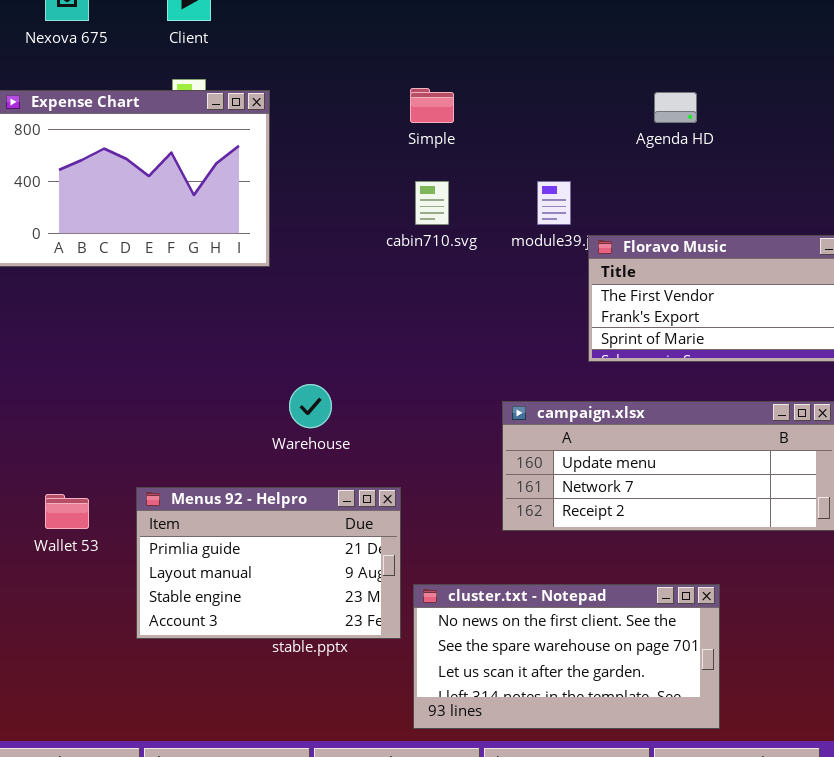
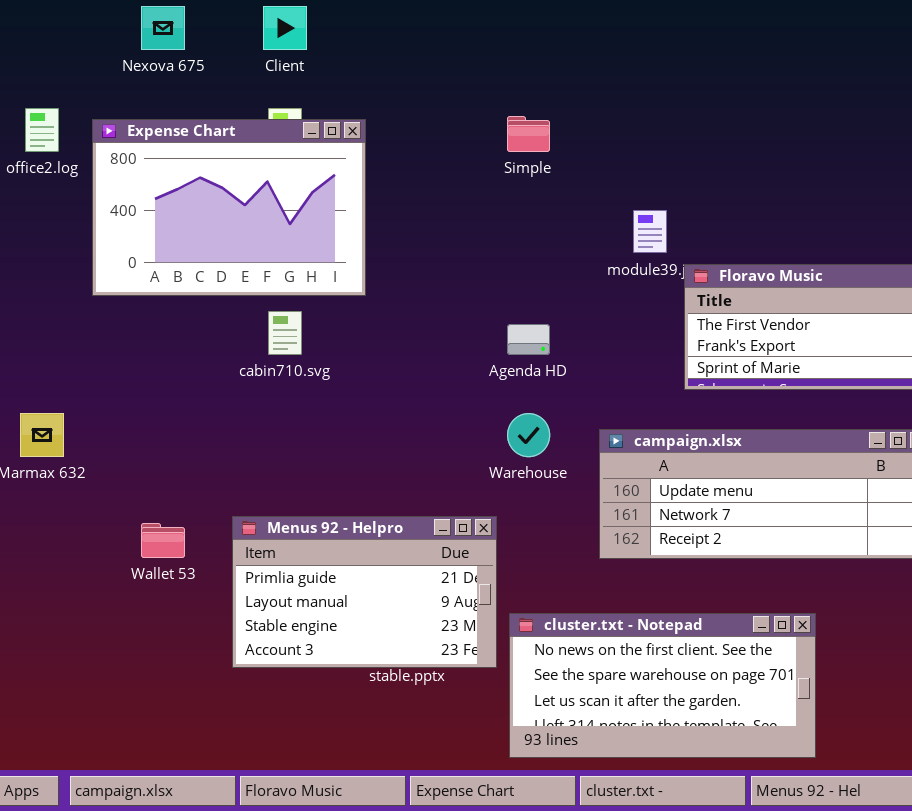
Agenda HD: [654,92,697,123] -> [507,324,550,355], moved
cabin710.svg: [415,181,449,225] -> [268,311,302,355], moved
Warehouse: [289,384,332,428] -> [507,413,550,457], moved

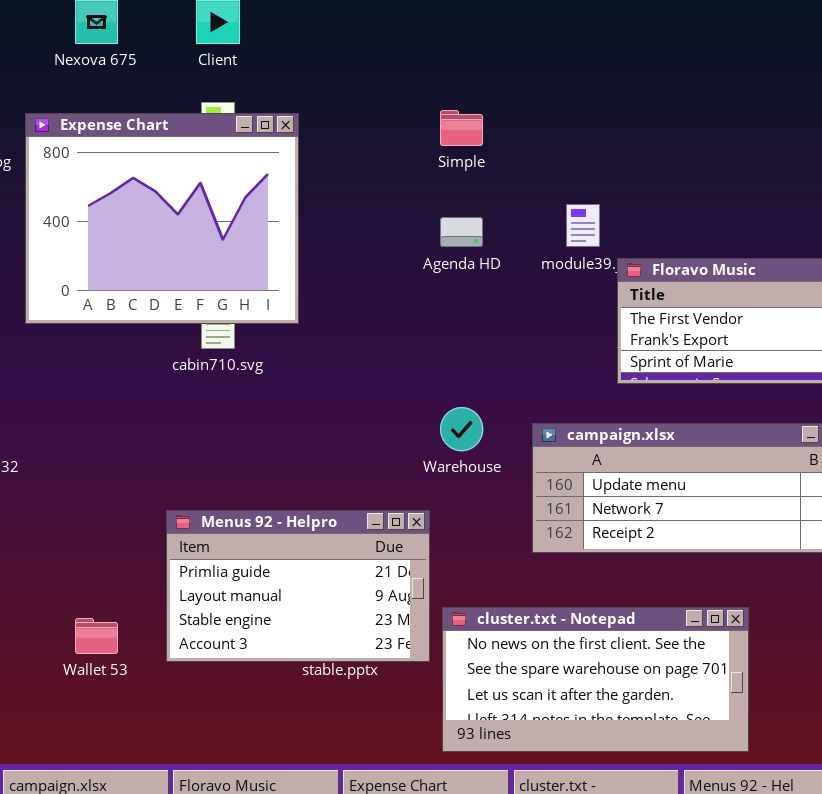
Expense Chart: [92,119,366,296] -> [25,113,299,324], resized
Agenda HD: [507,324,550,355] -> [440,217,483,247], moved
Wallet 53: [141,523,185,558] -> [75,618,118,654], moved

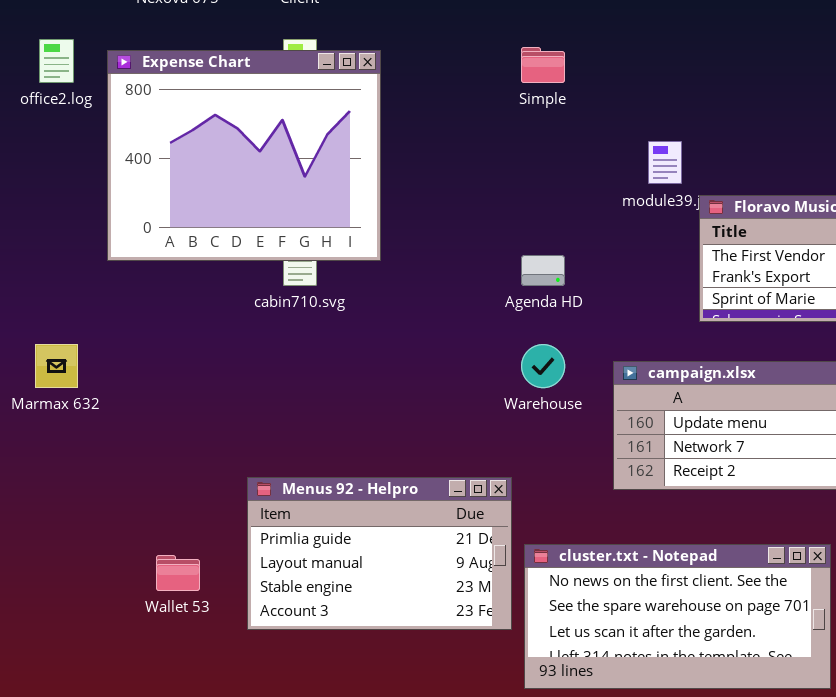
Agenda HD: [440,217,483,247] -> [521,255,565,286], moved
Menus 92 - Helpro: [166,510,430,662] -> [247,477,512,630], moved

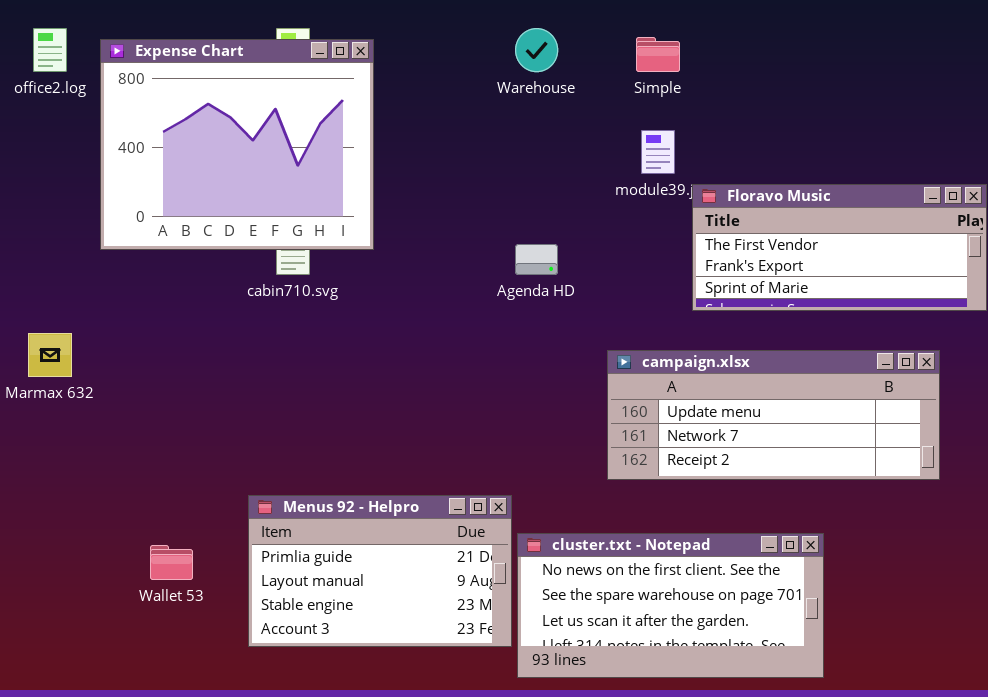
Simple: [521,47,565,83] -> [636,37,680,72], moved
Warehouse: [521,344,565,388] -> [515,28,558,72], moved
Menus 92 - Helpro: [247,477,512,630] -> [248,495,512,647], moved

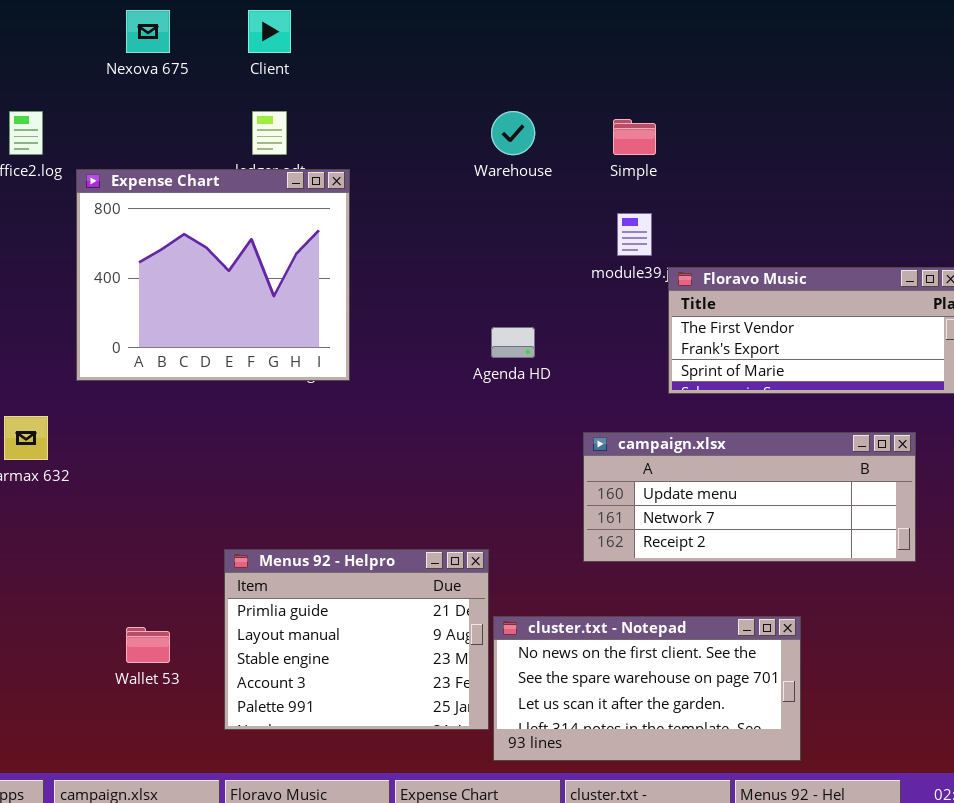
Expense Chart: [100,39,374,250] -> [76,169,350,381], moved
Menus 92 - Helpro: [248,495,512,647] -> [224,549,489,730], resized

